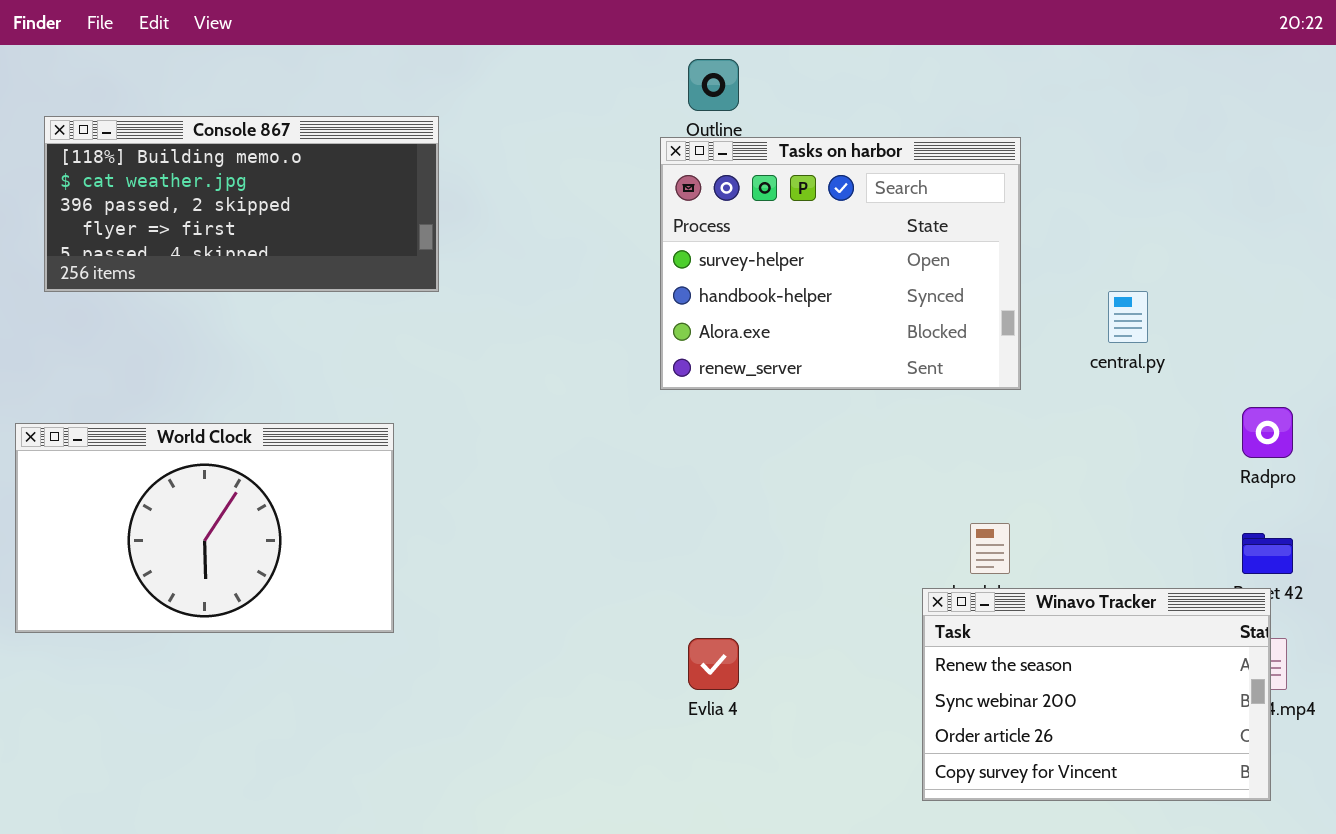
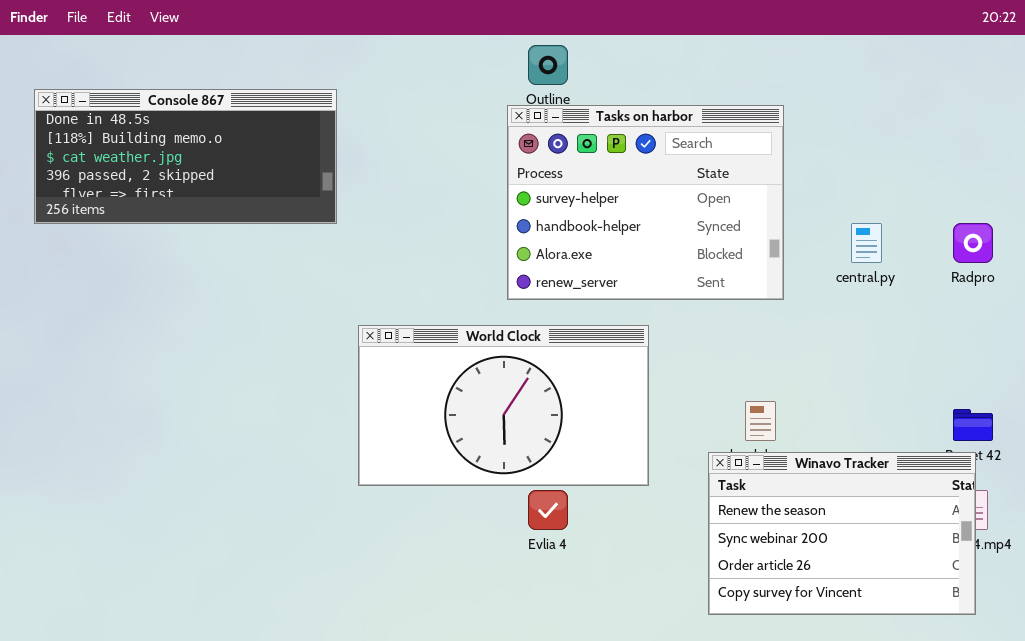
Console 867: [44,116,439,292] -> [34,89,337,224], scrolled up 1 row
Radpro: [1242,407,1293,458] -> [953,223,993,263], moved
World Clock: [15,423,394,633] -> [358,325,649,486], moved

